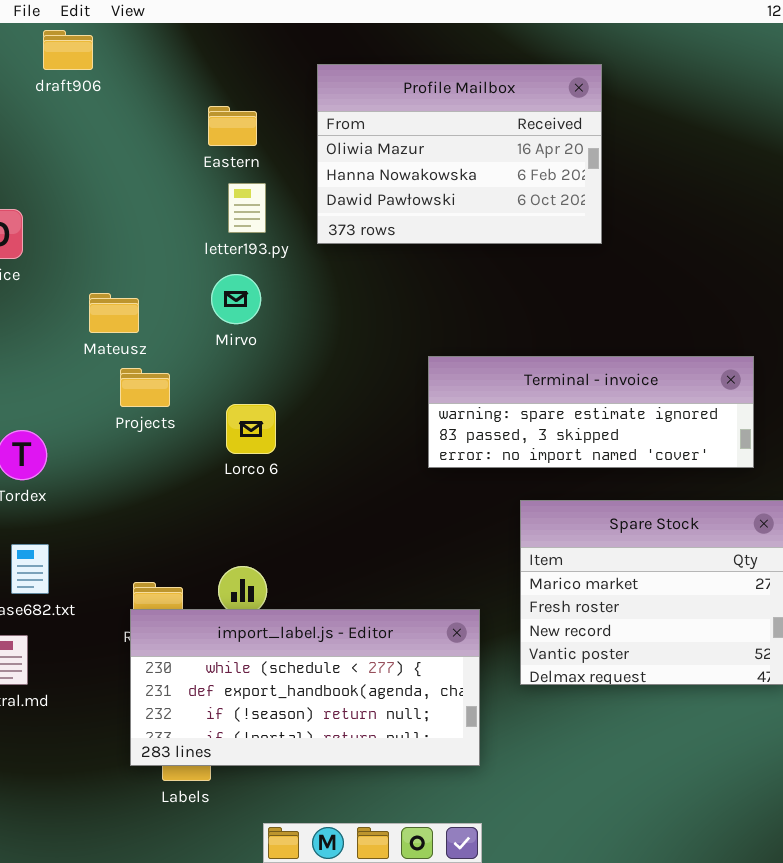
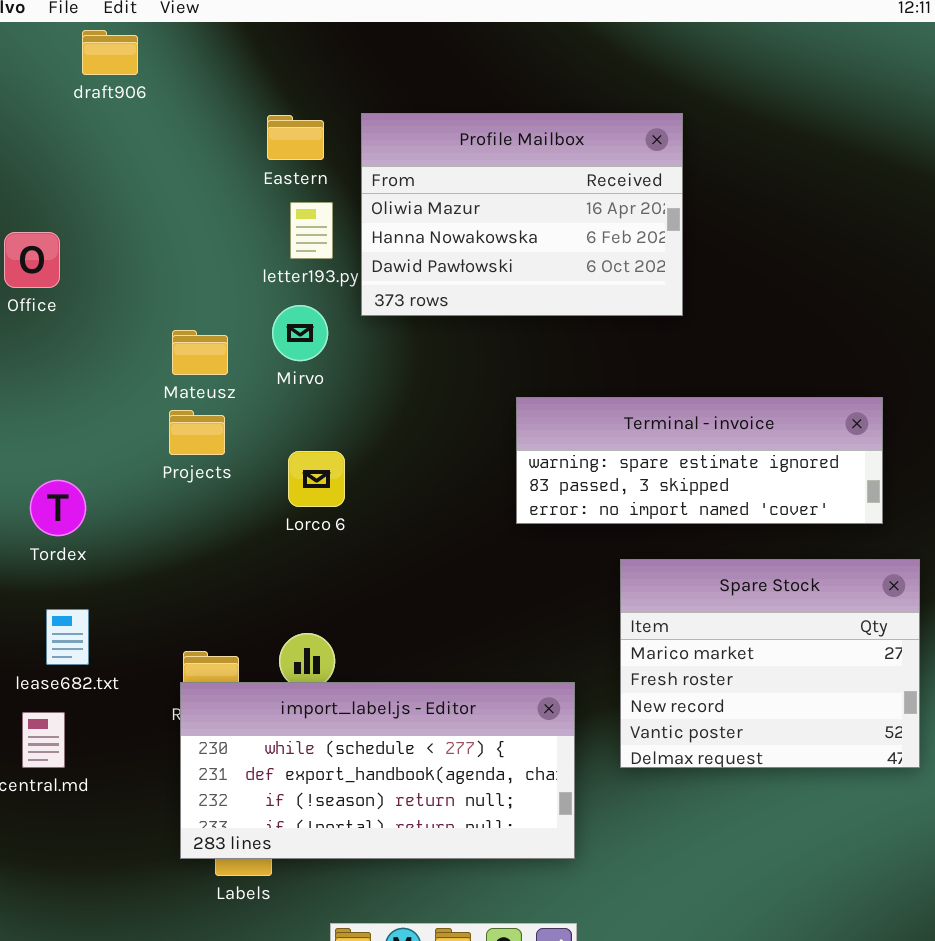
Profile Mailbox: [317,64,602,244] -> [361,113,683,316], moved
Mateusz: [89,293,139,333] -> [172,330,228,375], moved

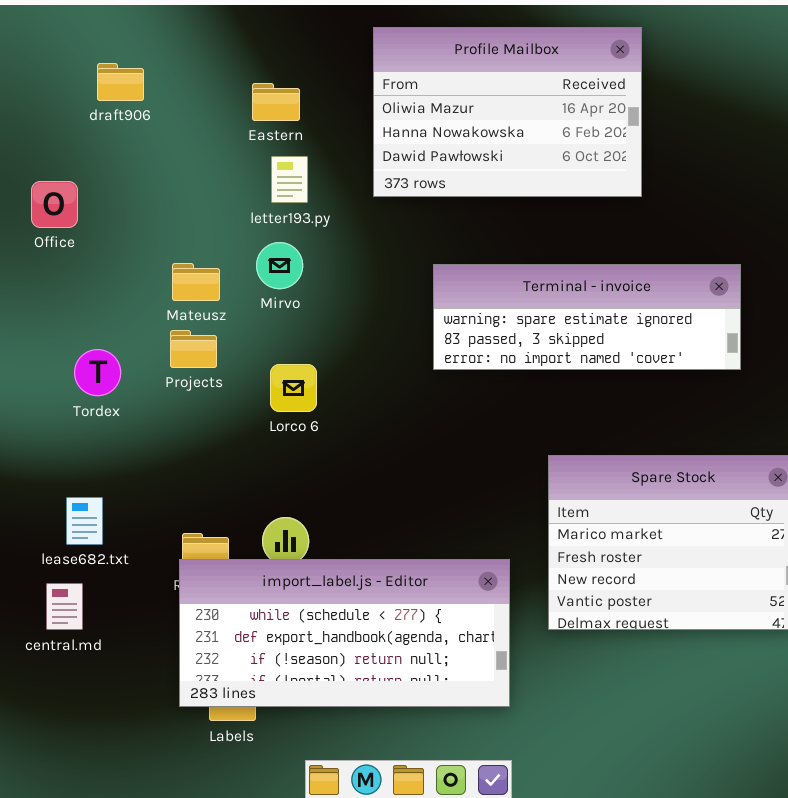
draft906: [82,30,138,75] -> [97,63,144,101], moved
Profile Mailbox: [361,113,683,316] -> [373,27,642,197], moved
Terminal - invoice: [516,397,883,524] -> [433,264,741,370], moved
Tordex: [30,480,86,536] -> [74,349,121,396], moved

